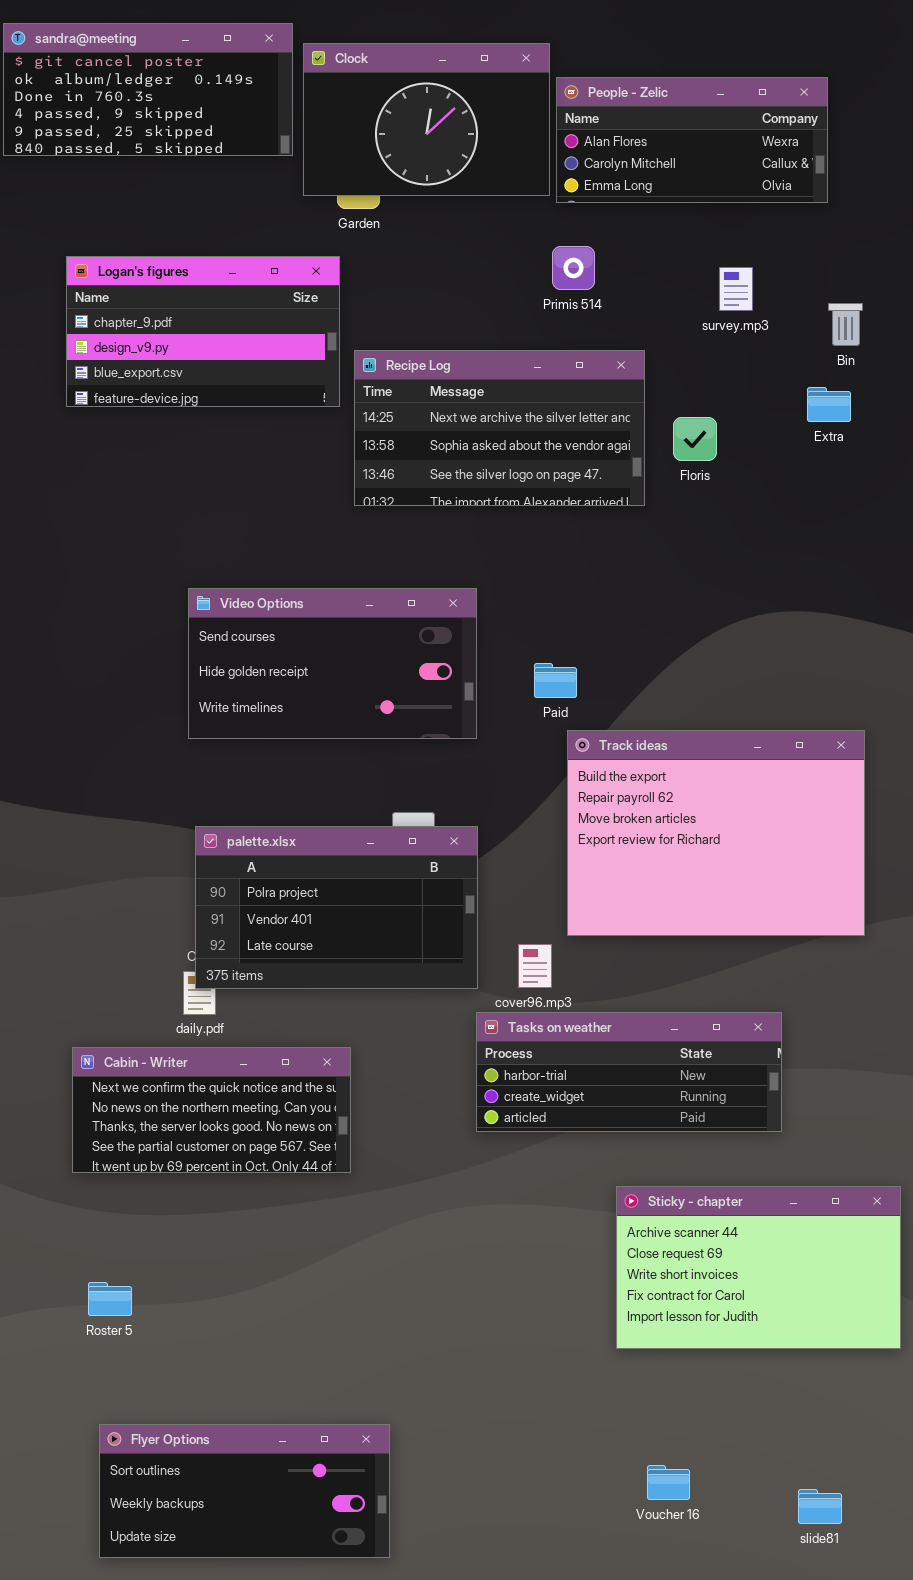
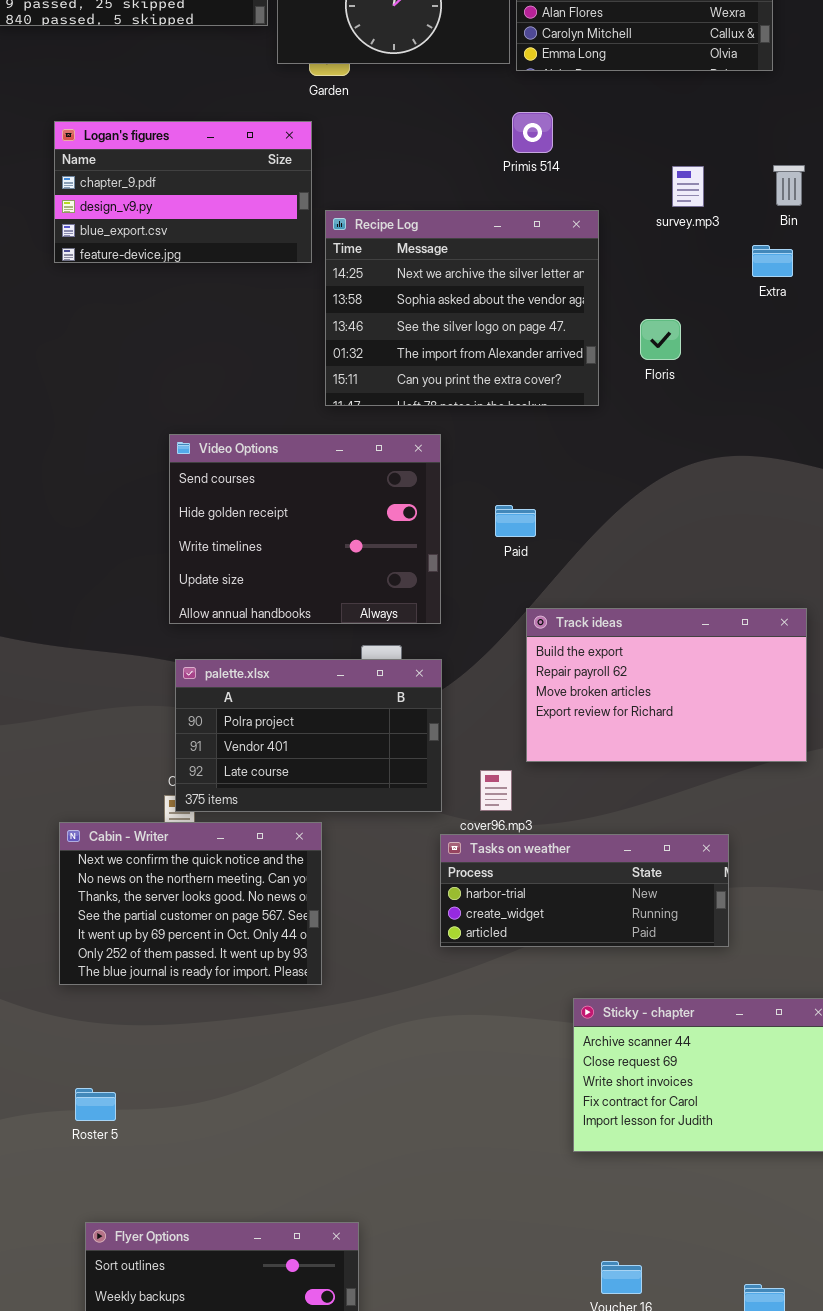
survey.mp3: [719,267,753,311] -> [672,166,704,207], moved
Recipe Log: [354,350,645,506] -> [325,210,599,406], resized
Floris: [673,417,717,461] -> [640,319,681,360], moved
Video Options: [188,588,477,739] -> [169,434,441,624], resized
Track ideas: [567,730,865,936] -> [526,608,807,762], resized
Cabin - Writer: [72,1047,351,1173] -> [59,822,322,985], resized

